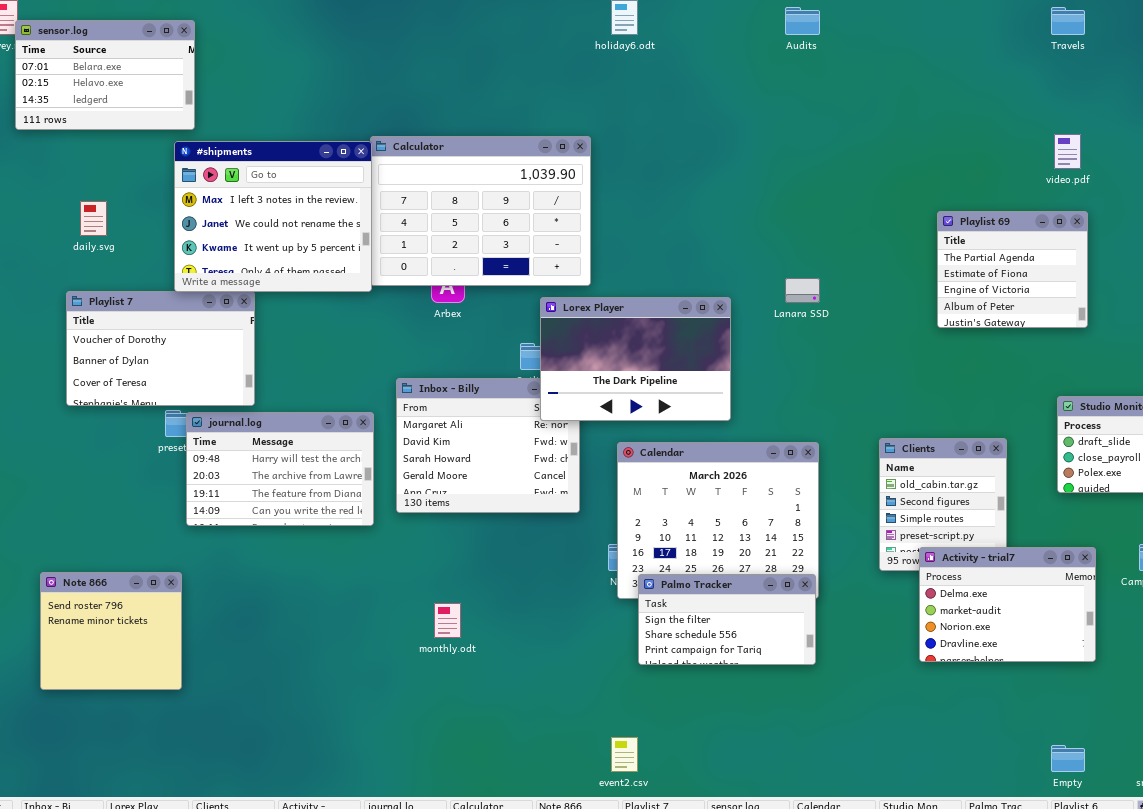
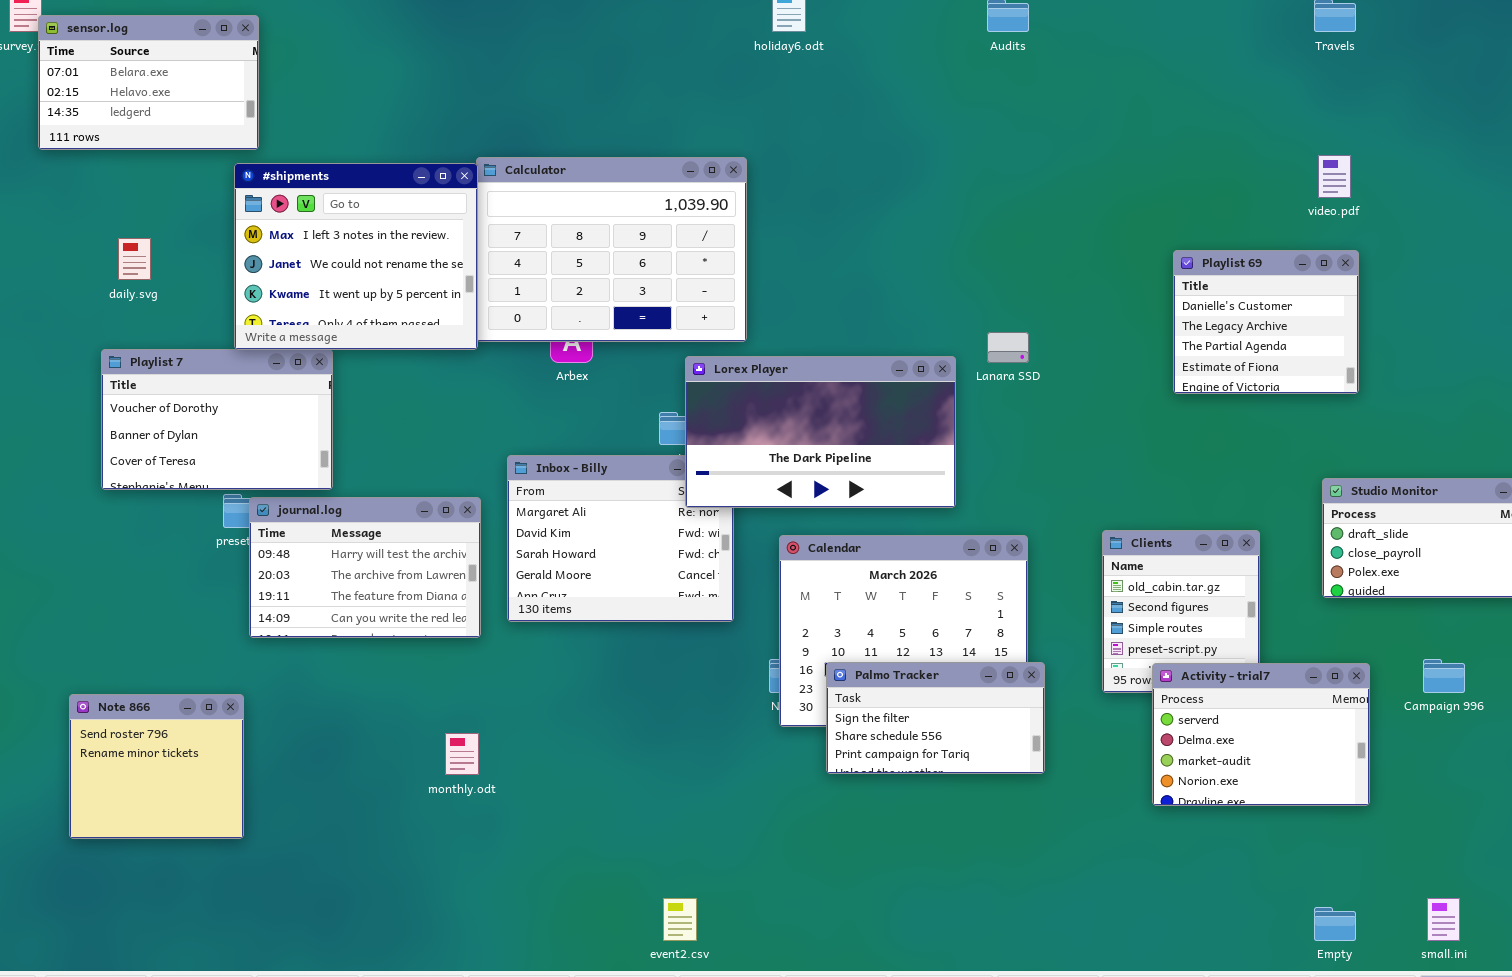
Playlist 69: [937,211,1088,328] -> [1173,250,1359,394], scrolled up 2 rows
Lorex Player: [540,297,731,421] -> [685,356,956,508], resized
Activity - trial7: [919,547,1096,662] -> [1152,663,1370,806], scrolled up 1 row
Palmo Tracker: [638,574,816,665] -> [826,662,1045,774], moved
monthly.odt: [434,603,461,638] -> [445,733,479,775], moved
event2.csv: [611,737,638,772] -> [663,898,697,941], moved

